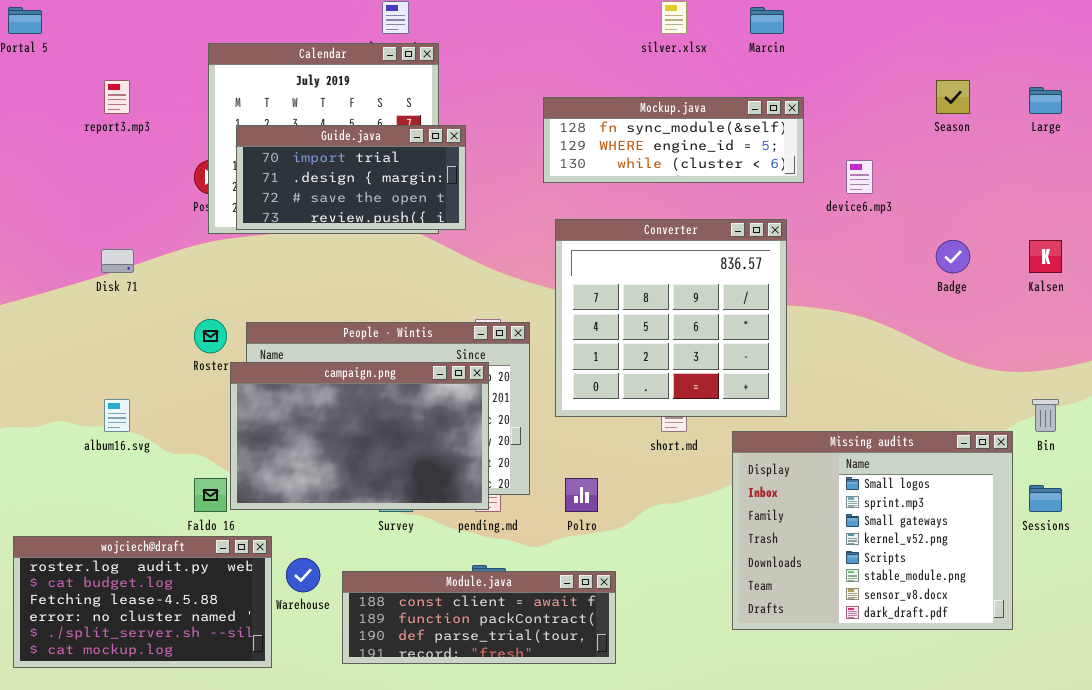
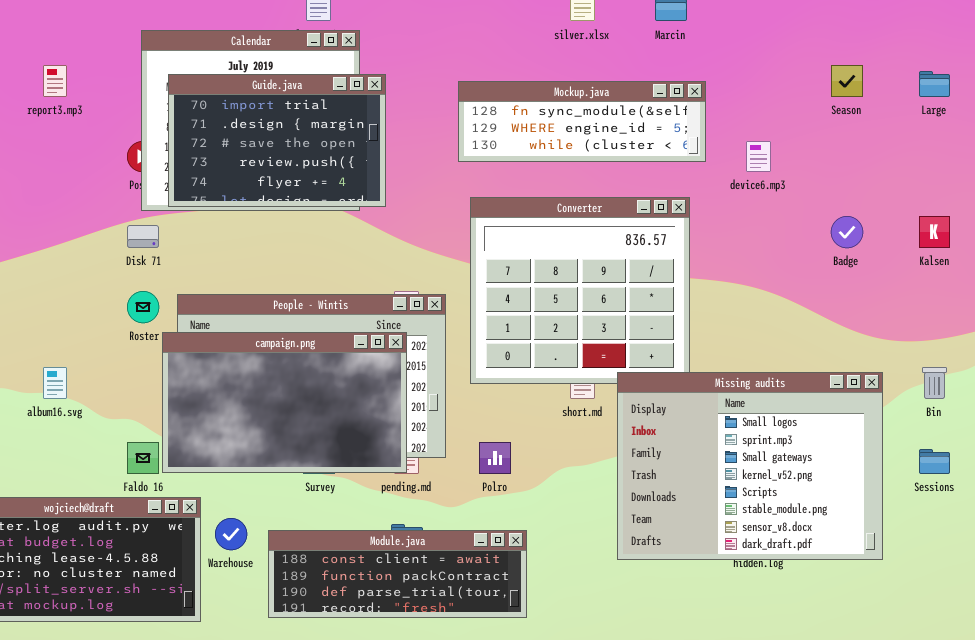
Guide.java: [236,125,466,230] -> [168,74,386,207], resized
Disk 71: [101,249,134,273] -> [127,225,159,248], moved
Missing audits: [732,431,1013,630] -> [617,372,883,560], moved

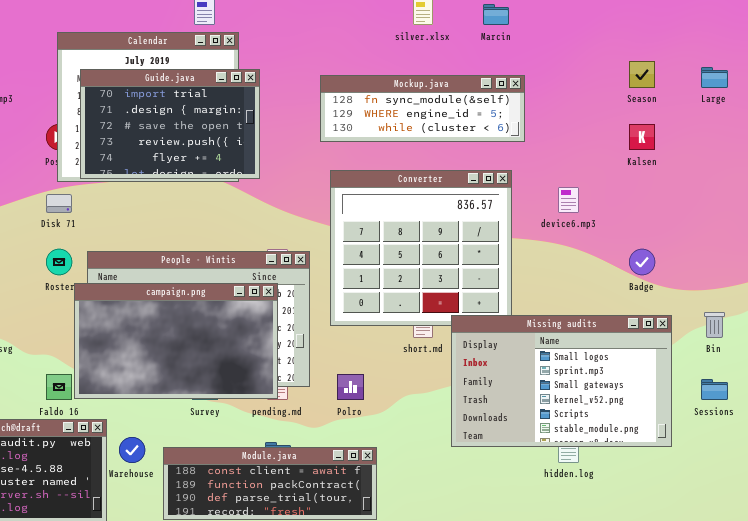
device6.mp3: [746,141,771,172] -> [558,187,579,213], moved
Badge: [831,216,863,248] -> [629,249,655,275], moved
Kalsen: [919,216,950,248] -> [629,124,655,150], moved
Missing audits: [617,372,883,560] -> [451,315,672,447], resized

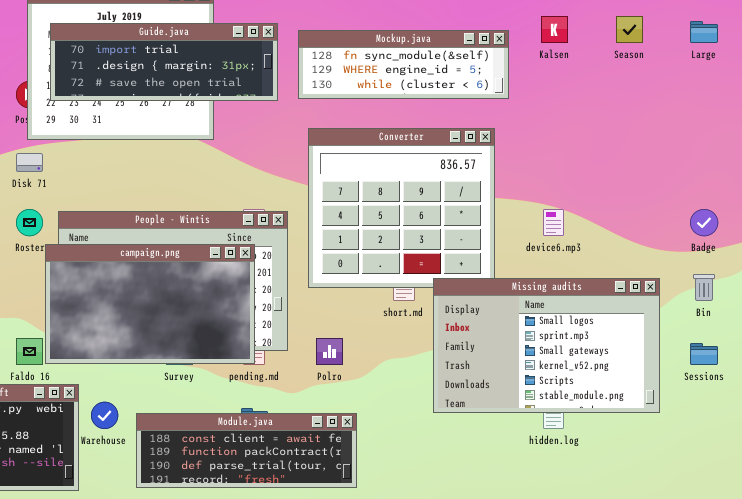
Guide.java: [80,69,260,179] -> [50,23,278,101], resized
Kalsen: [629,124,655,150] -> [541,16,568,43], moved
device6.mp3: [558,187,579,213] -> [543,209,564,236], moved
Badge: [629,249,655,275] -> [690,209,718,236], moved

